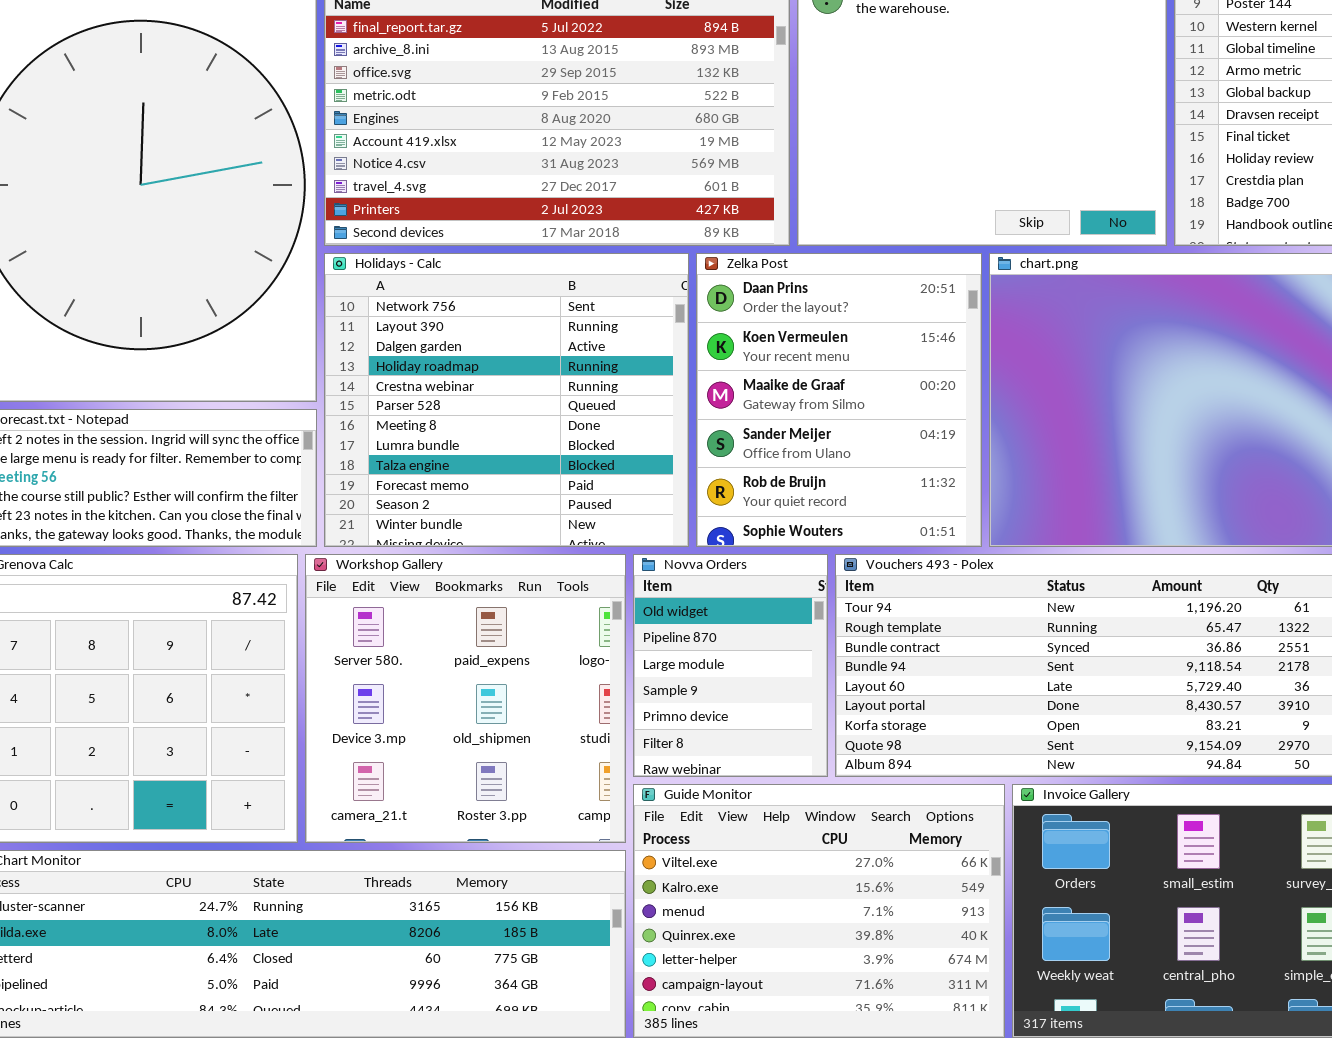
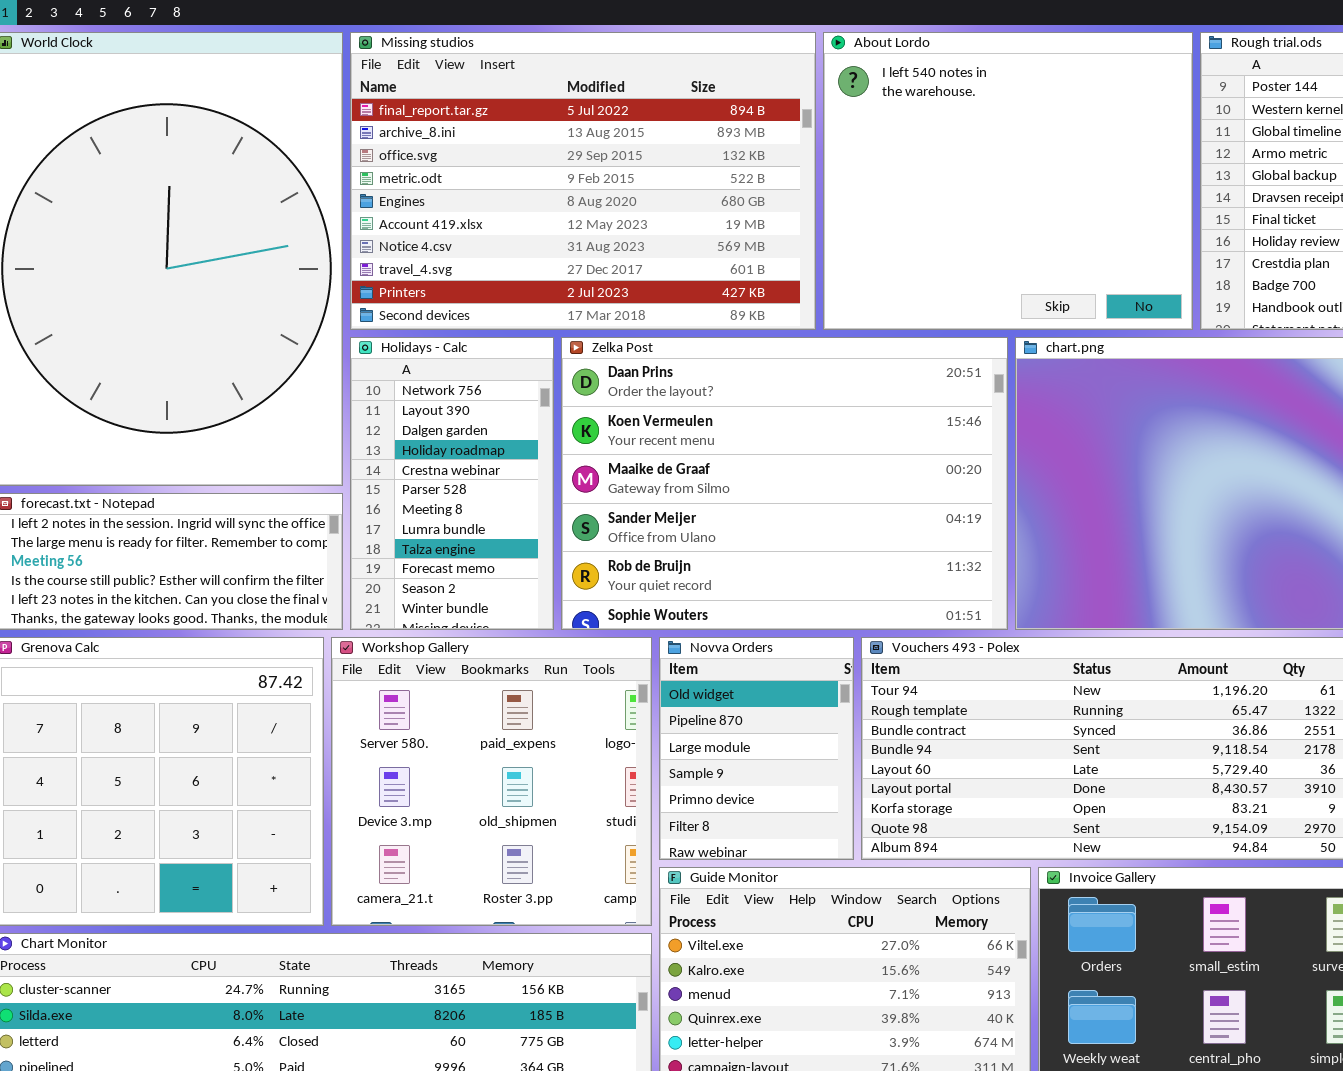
Holidays - Calc: [324,253,689,547] -> [350,337,554,630], resized
Zelka Post: [696,253,982,547] -> [561,337,1008,630], resized

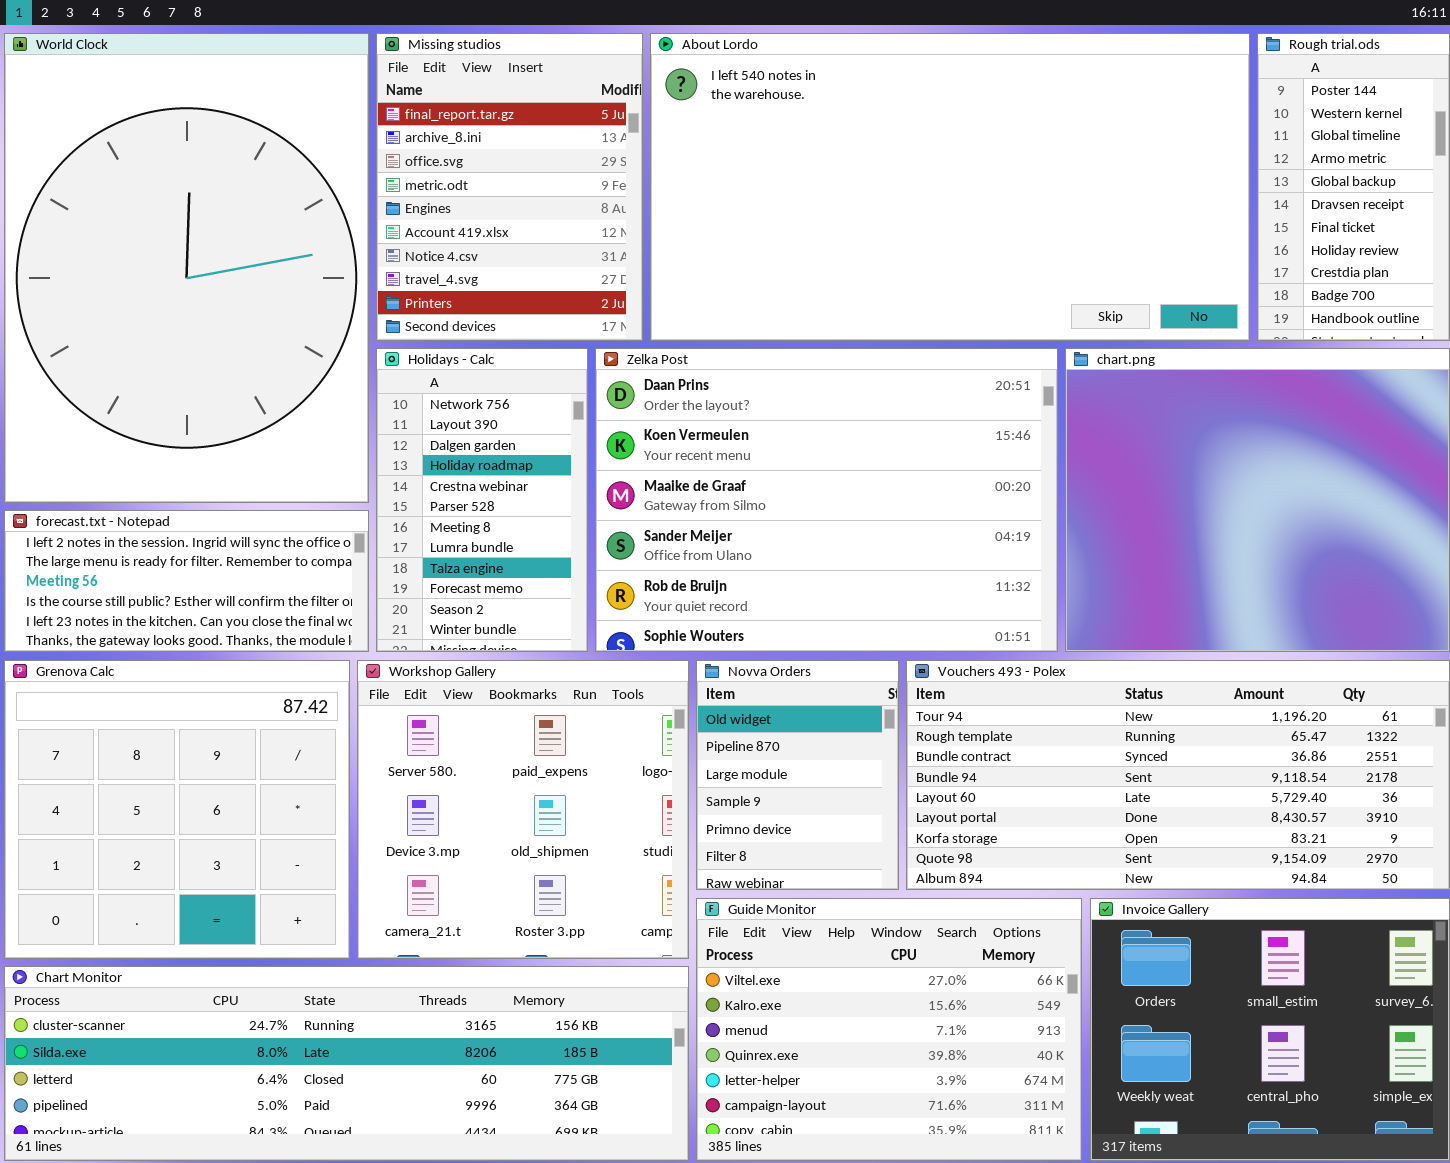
Missing studios: [350,32,816,330] -> [376,33,643,341], resized
About Lordo: [823,32,1193,330] -> [650,33,1250,341], resized

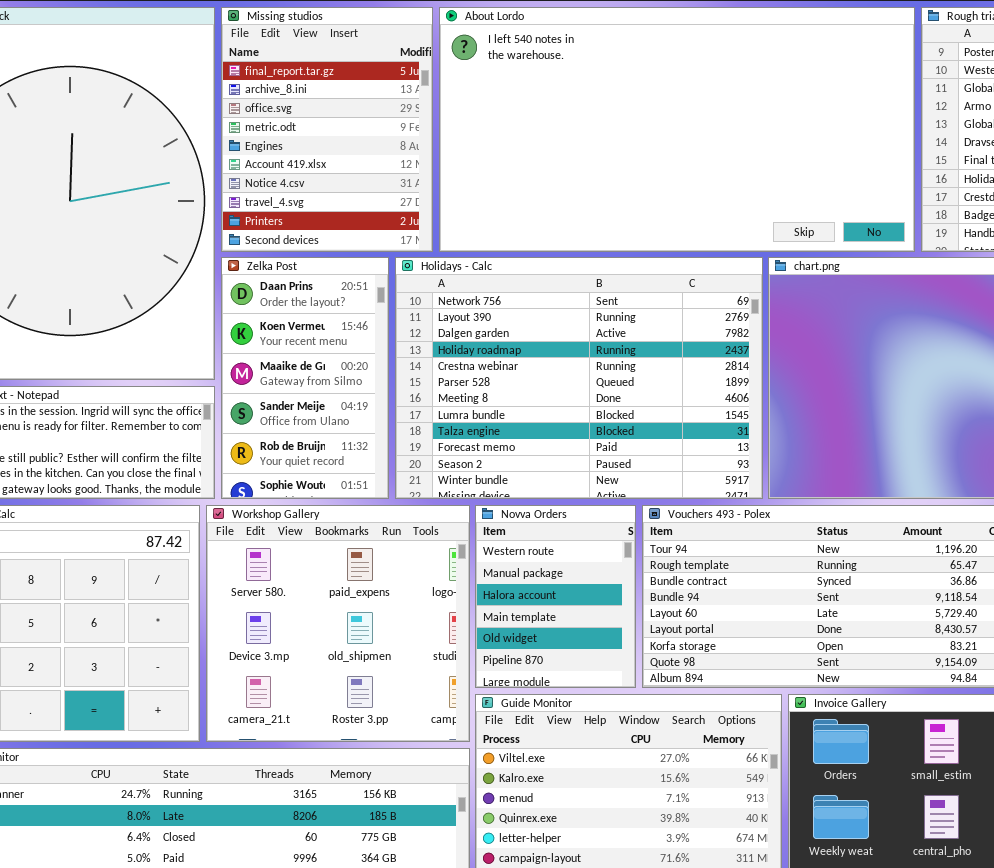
Holidays - Calc: [376,348,588,652] -> [395,257,763,499], moved, resized
Zelka Post: [595,348,1058,652] -> [221,257,389,499], moved, resized
Novva Orders: [696,660,899,890] -> [475,505,636,688], scrolled up 4 rows

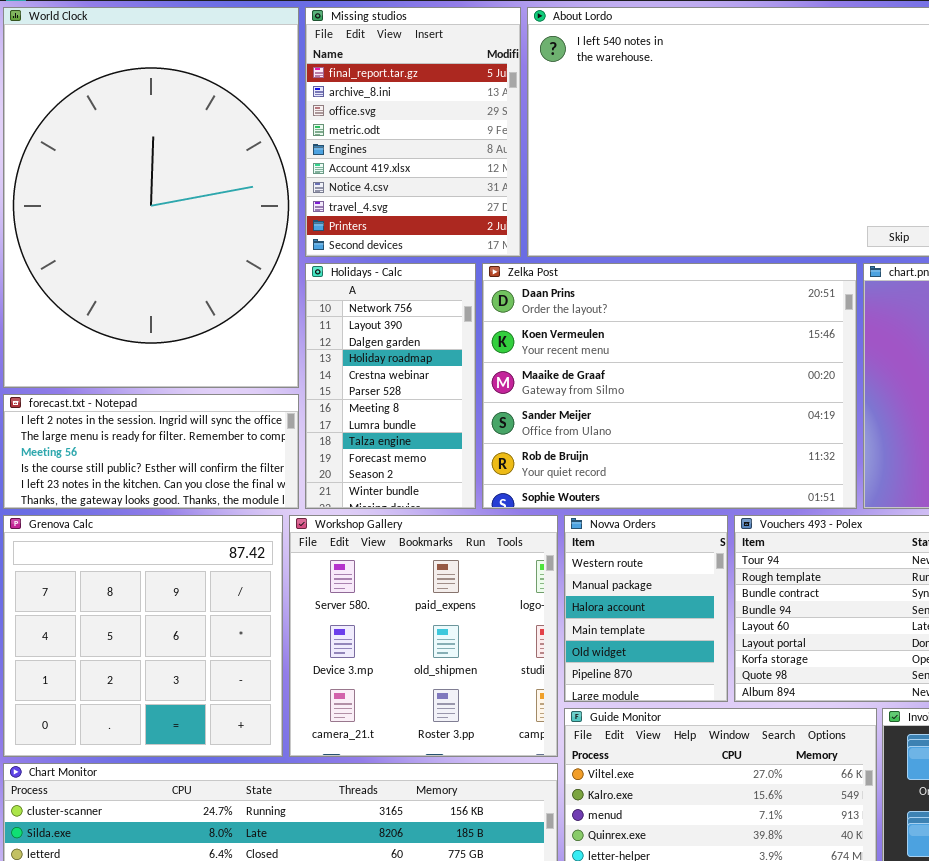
Zelka Post: [221,257,389,499] -> [482,263,857,509], moved, resized
Holidays - Calc: [395,257,763,499] -> [305,263,476,509], moved, resized

